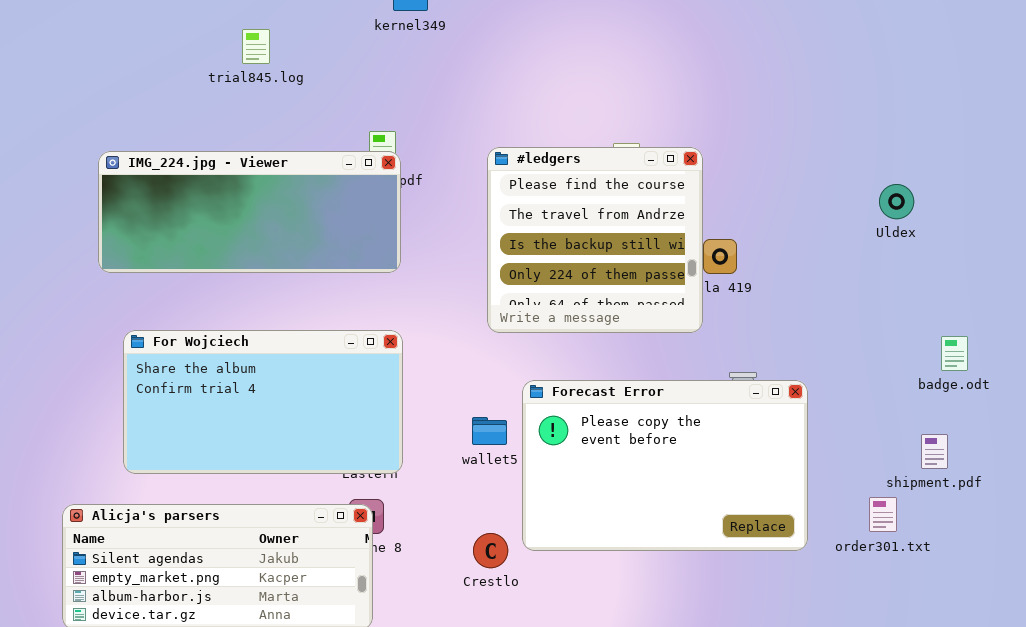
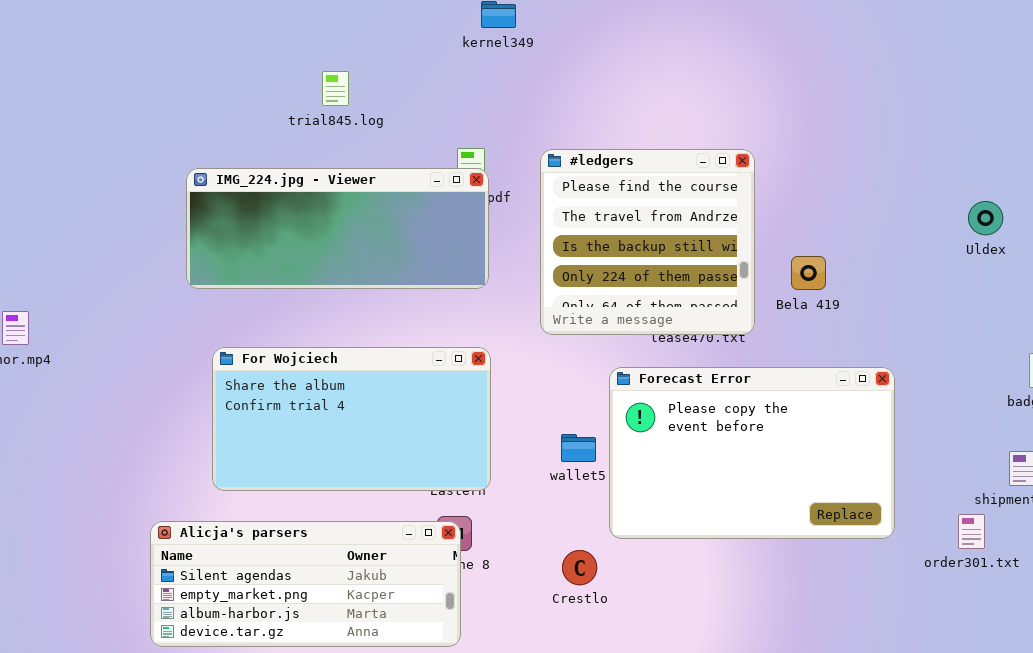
trial845.log: [242,29,270,64] -> [322,71,349,106], moved
#ledgers: [487,147,703,333] -> [540,149,755,335], moved
Forecast Error: [522,380,808,551] -> [609,367,895,539], moved

